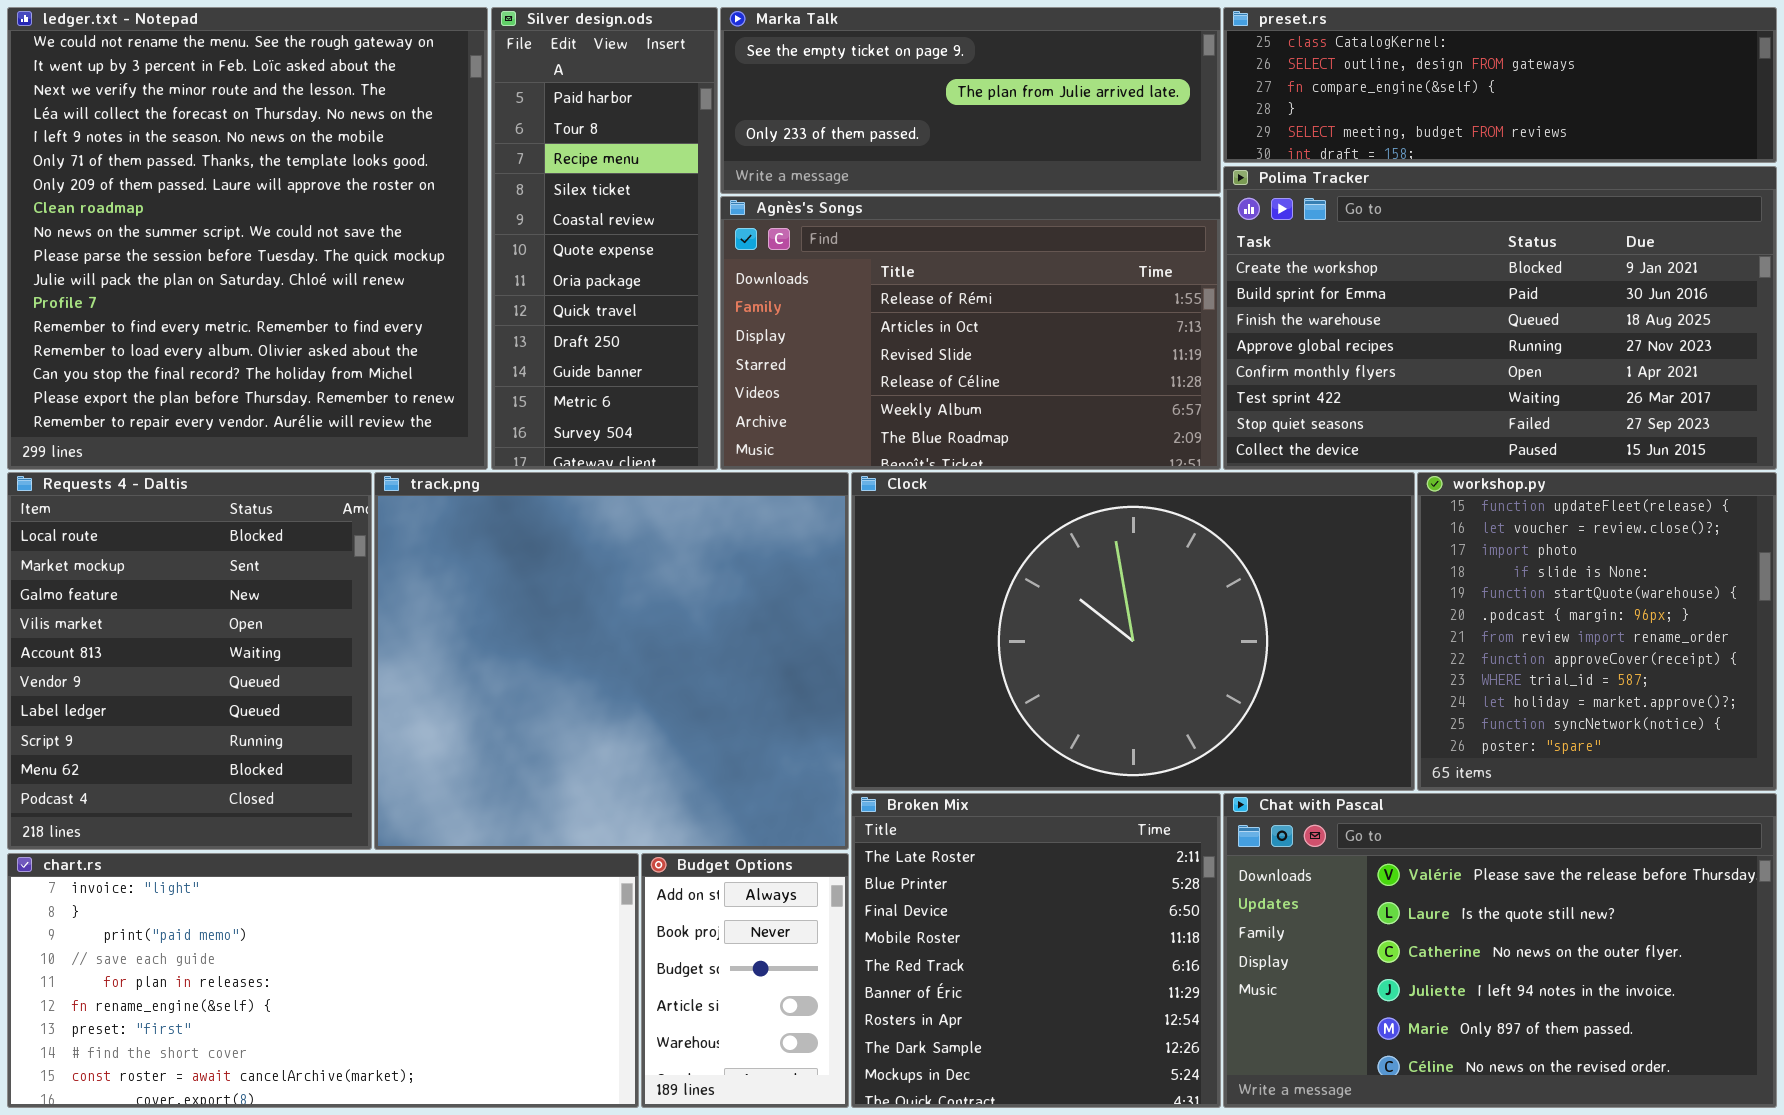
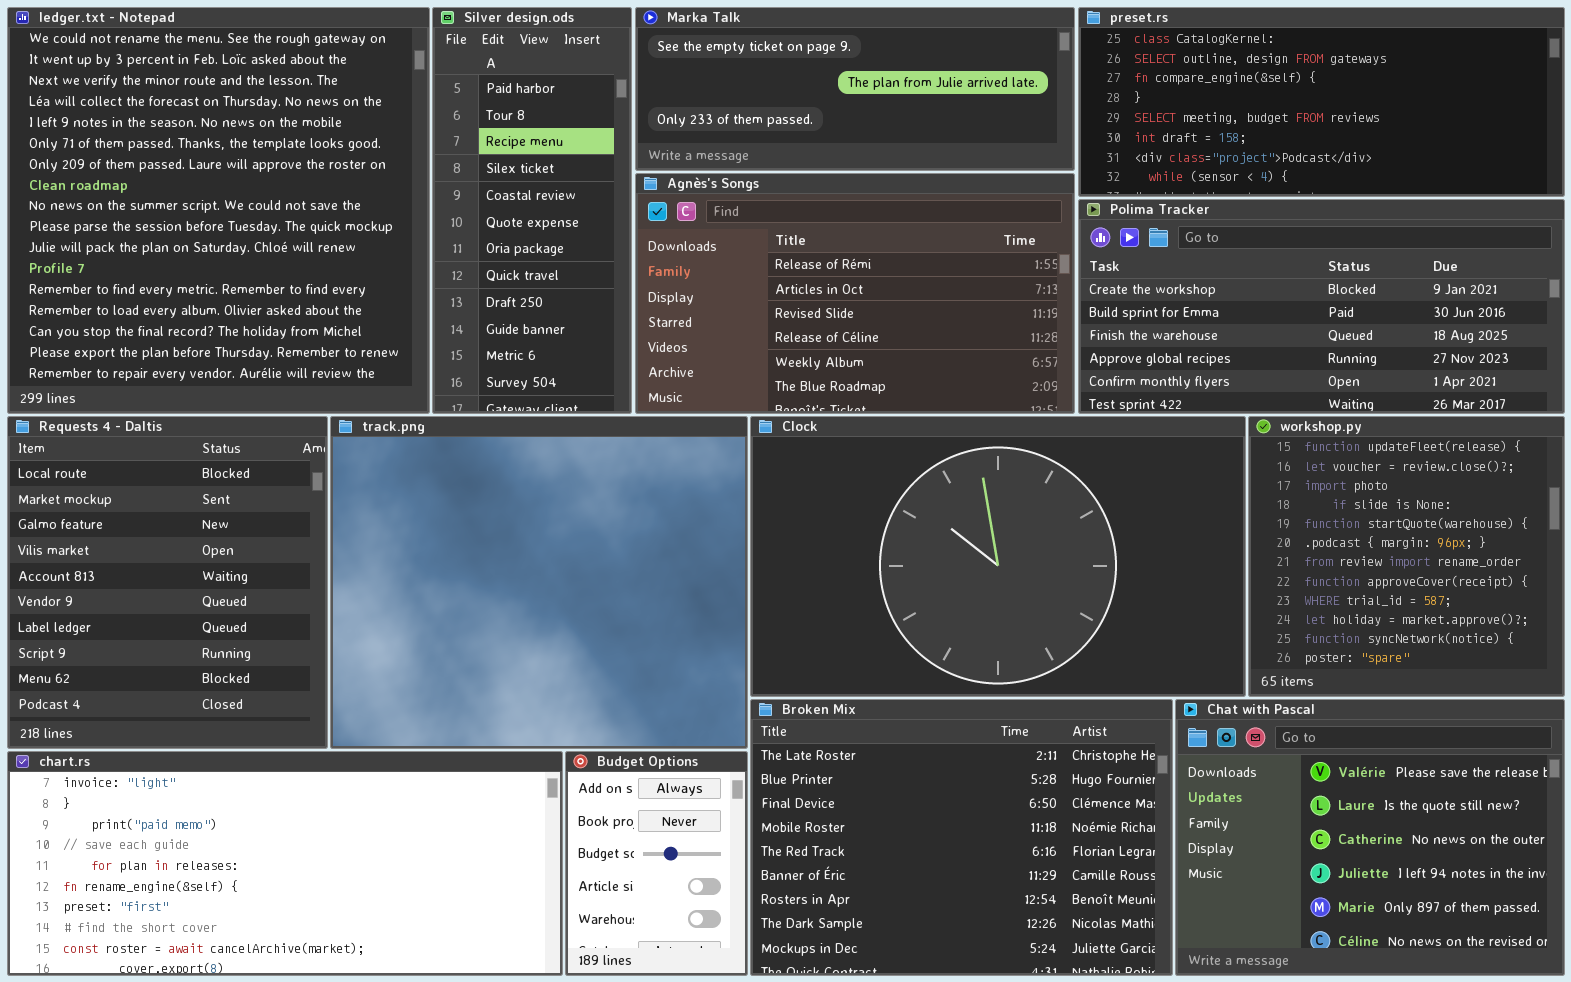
preset.rs: [1223,7,1777,163] -> [1078,7,1565,197], resized
Polima Tracker: [1223,166,1777,470] -> [1078,199,1565,414], resized
Broken Mix: [851,793,1221,1108] -> [750,699,1173,976], resized
Chat with Pascal: [1223,793,1777,1108] -> [1175,699,1565,976], resized

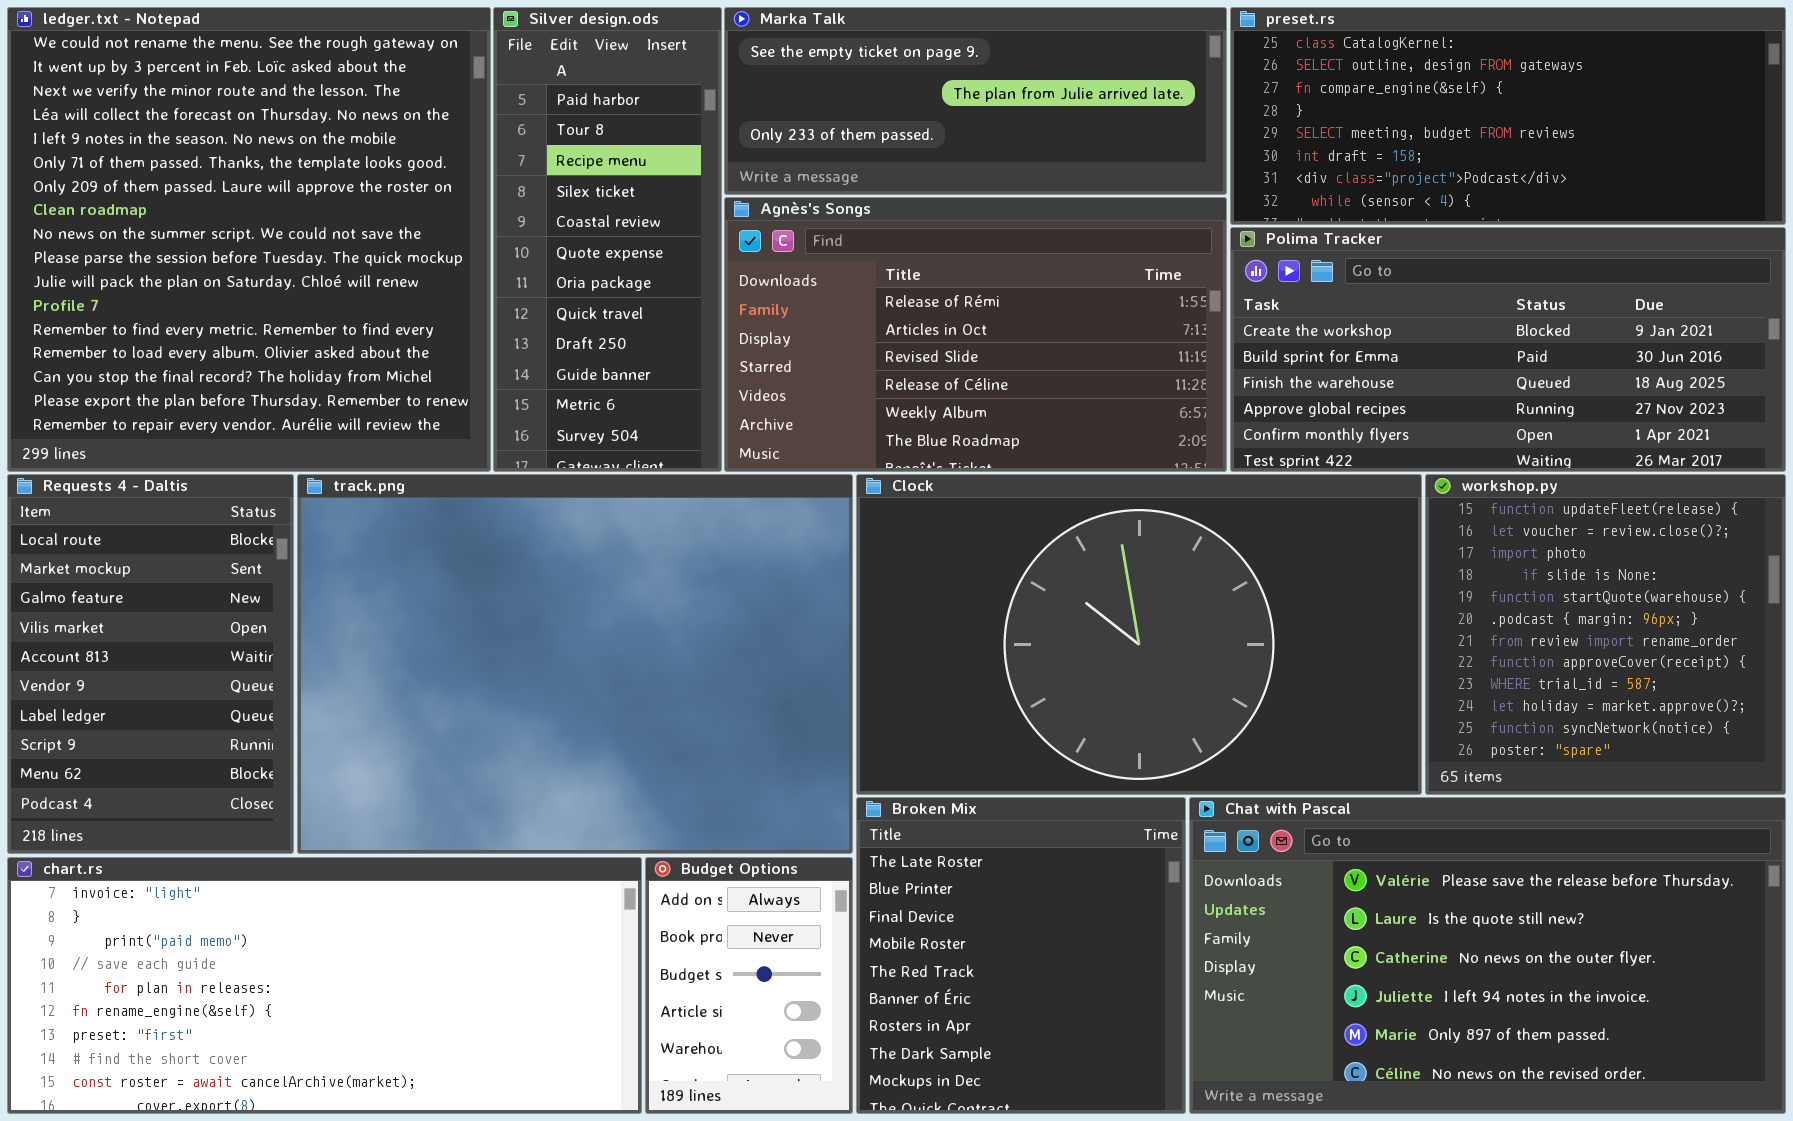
Requests 4 - Daltis: [7,416,328,749] -> [7,474,294,854], resized
track.png: [330,416,748,749] -> [297,474,853,854], resized
Broken Mix: [750,699,1173,976] -> [856,797,1186,1114], resized
Chat with Pascal: [1175,699,1565,976] -> [1189,797,1786,1114], resized

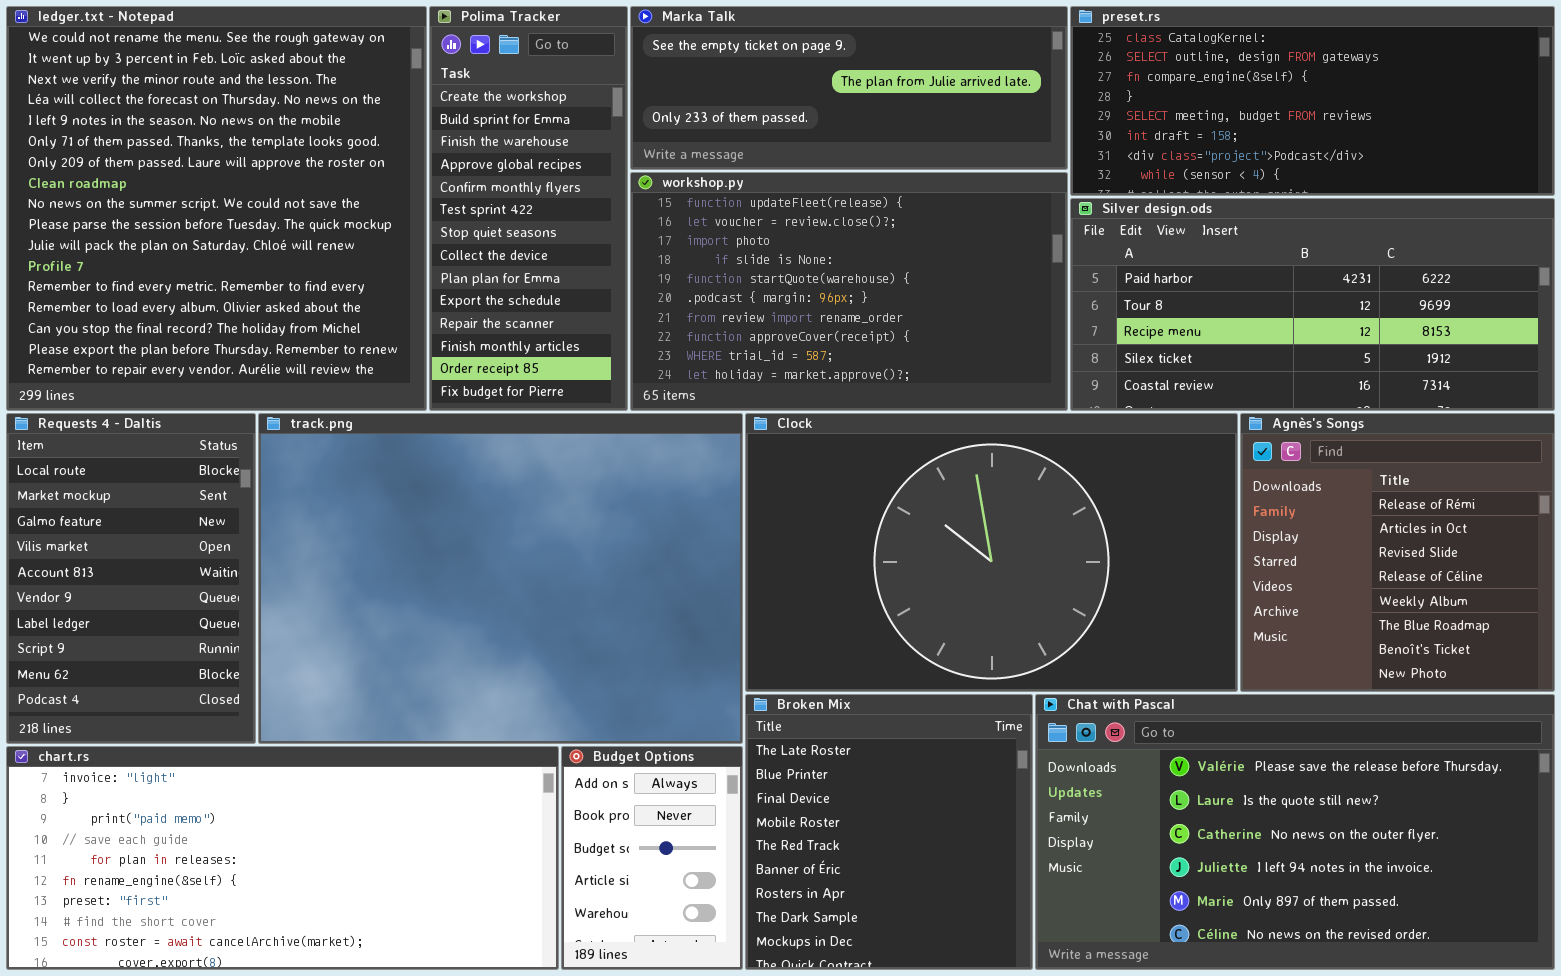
Silver design.ods: [493,7,722,472] -> [1070,198,1555,411], moved, resized
Agnès's Songs: [724,197,1227,472] -> [1240,413,1555,692], moved, resized
Polima Tracker: [1230,227,1786,472] -> [429,6,628,411], moved, resized
workshop.py: [1425,474,1786,795] -> [630,172,1068,411], moved, resized

